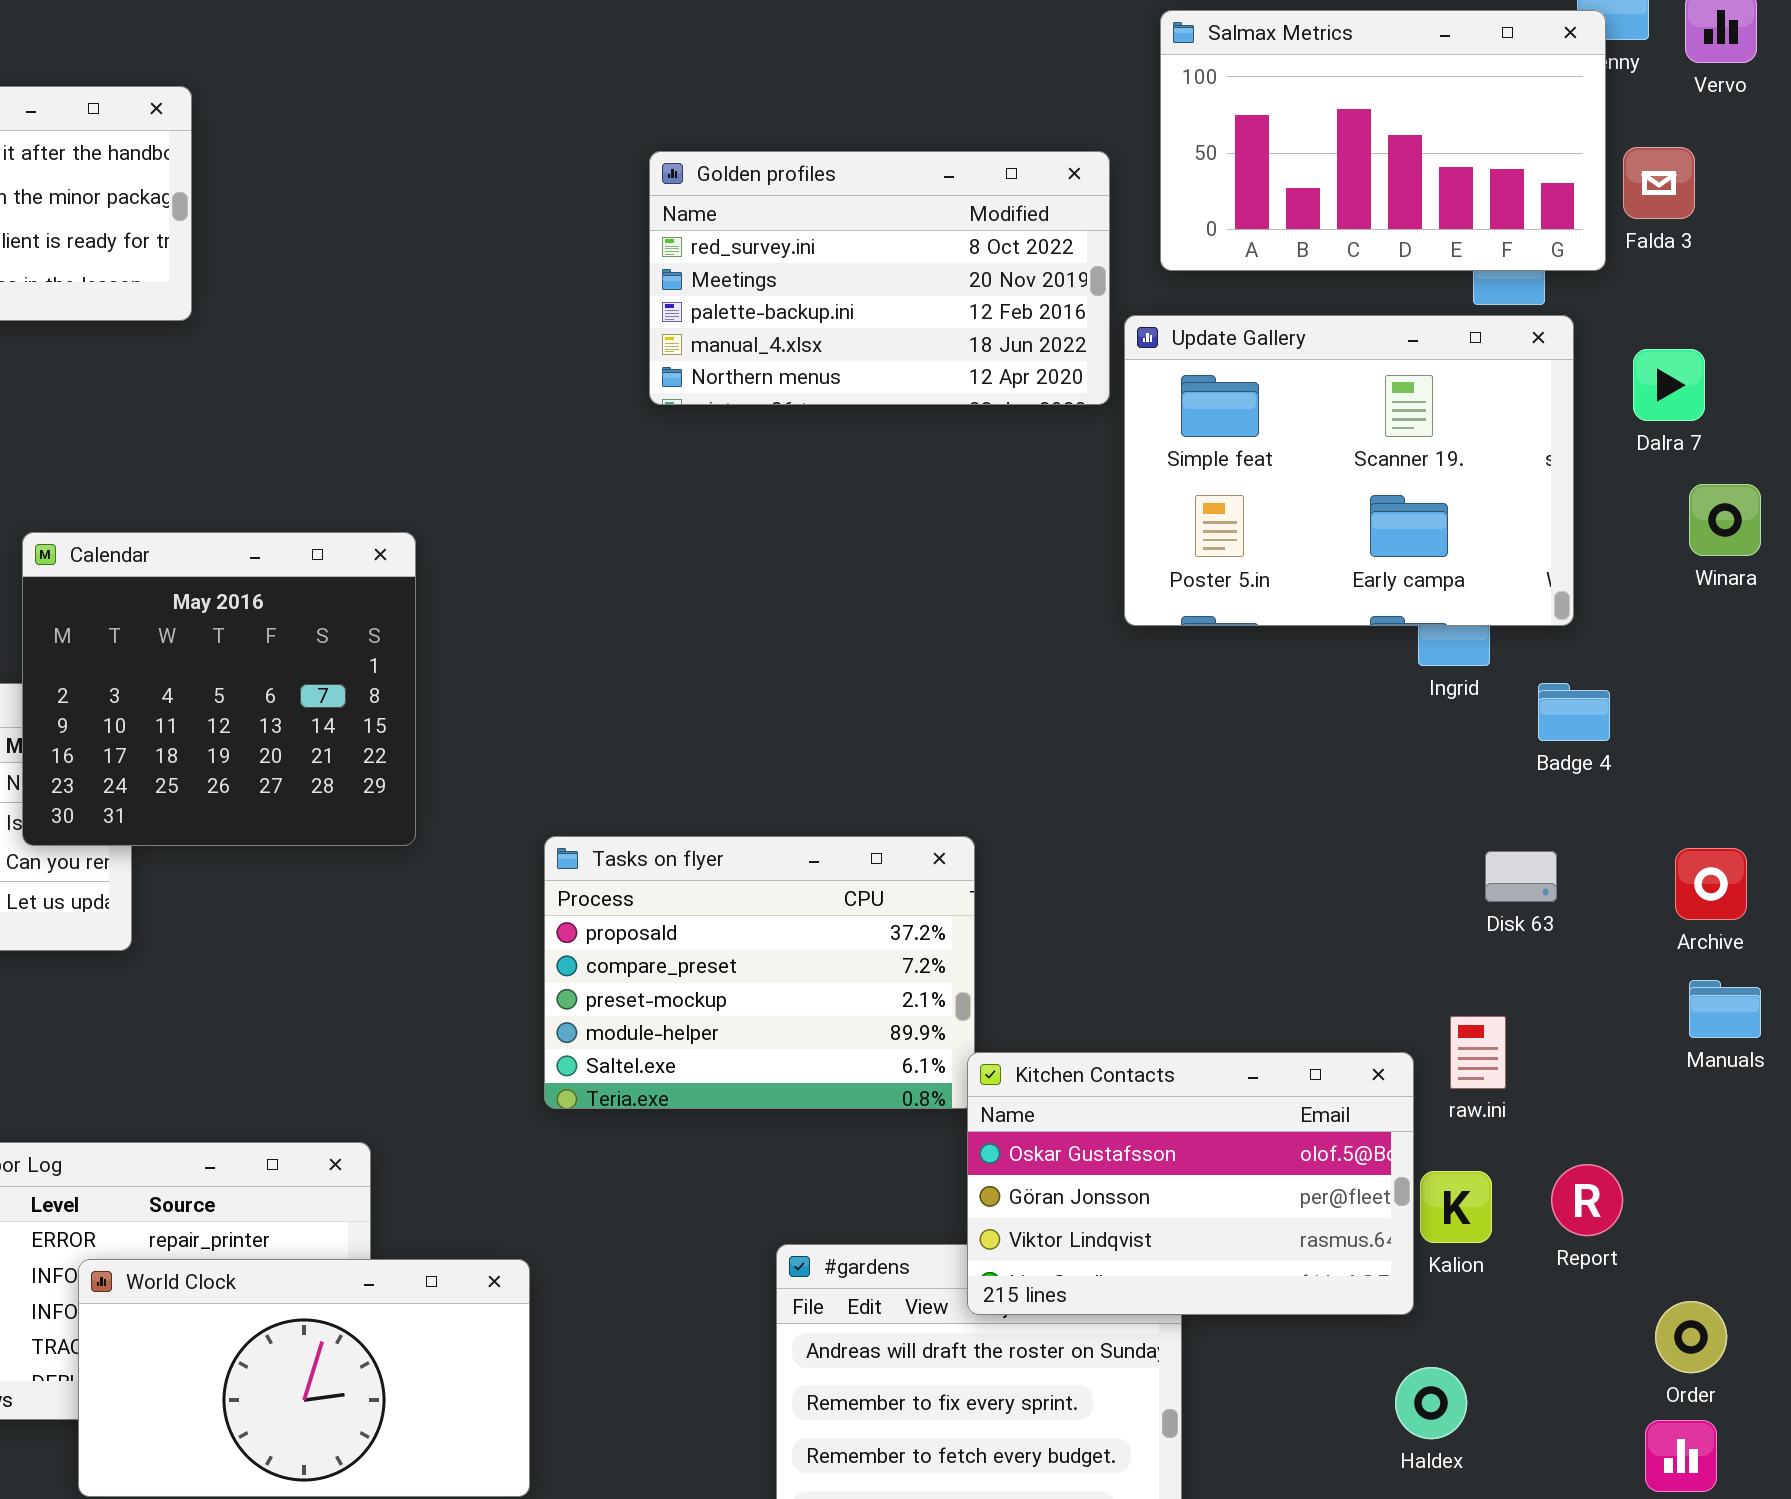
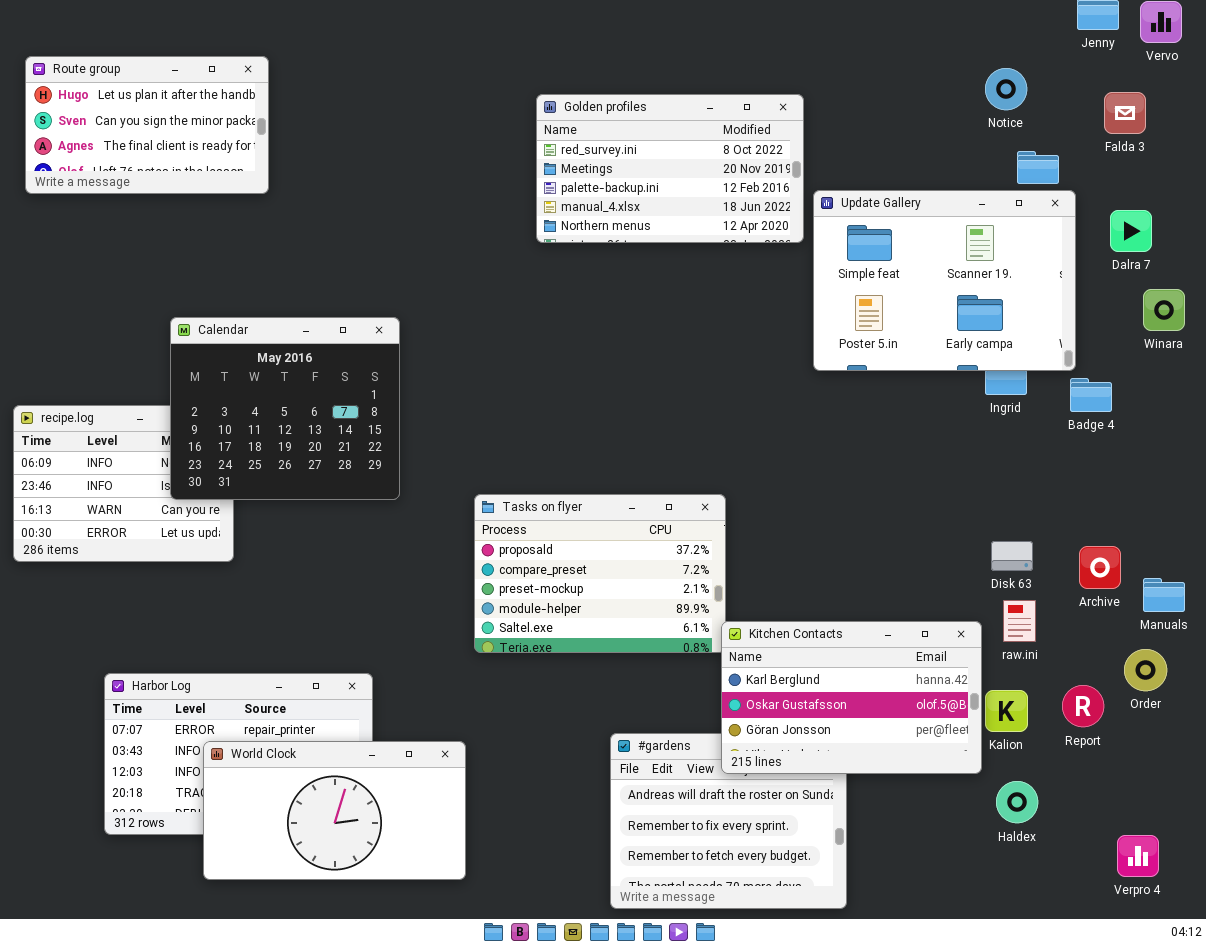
Salmax Metrics: [1160,10,1606,271] -> none, closed
Badge 4: [1538,683,1610,741] -> [1070,378,1112,412], moved
Archive: [1675,848,1747,920] -> [1079,546,1121,589], moved
Disk 63: [1485,851,1557,902] -> [991,541,1033,571], moved
Kitchen Contacts: [967,1052,1414,1315] -> [721,621,982,774], scrolled up 1 row
Order: [1655,1301,1727,1373] -> [1124,649,1167,691], moved
Haldex: [1395,1367,1467,1439] -> [996,781,1038,823], moved

